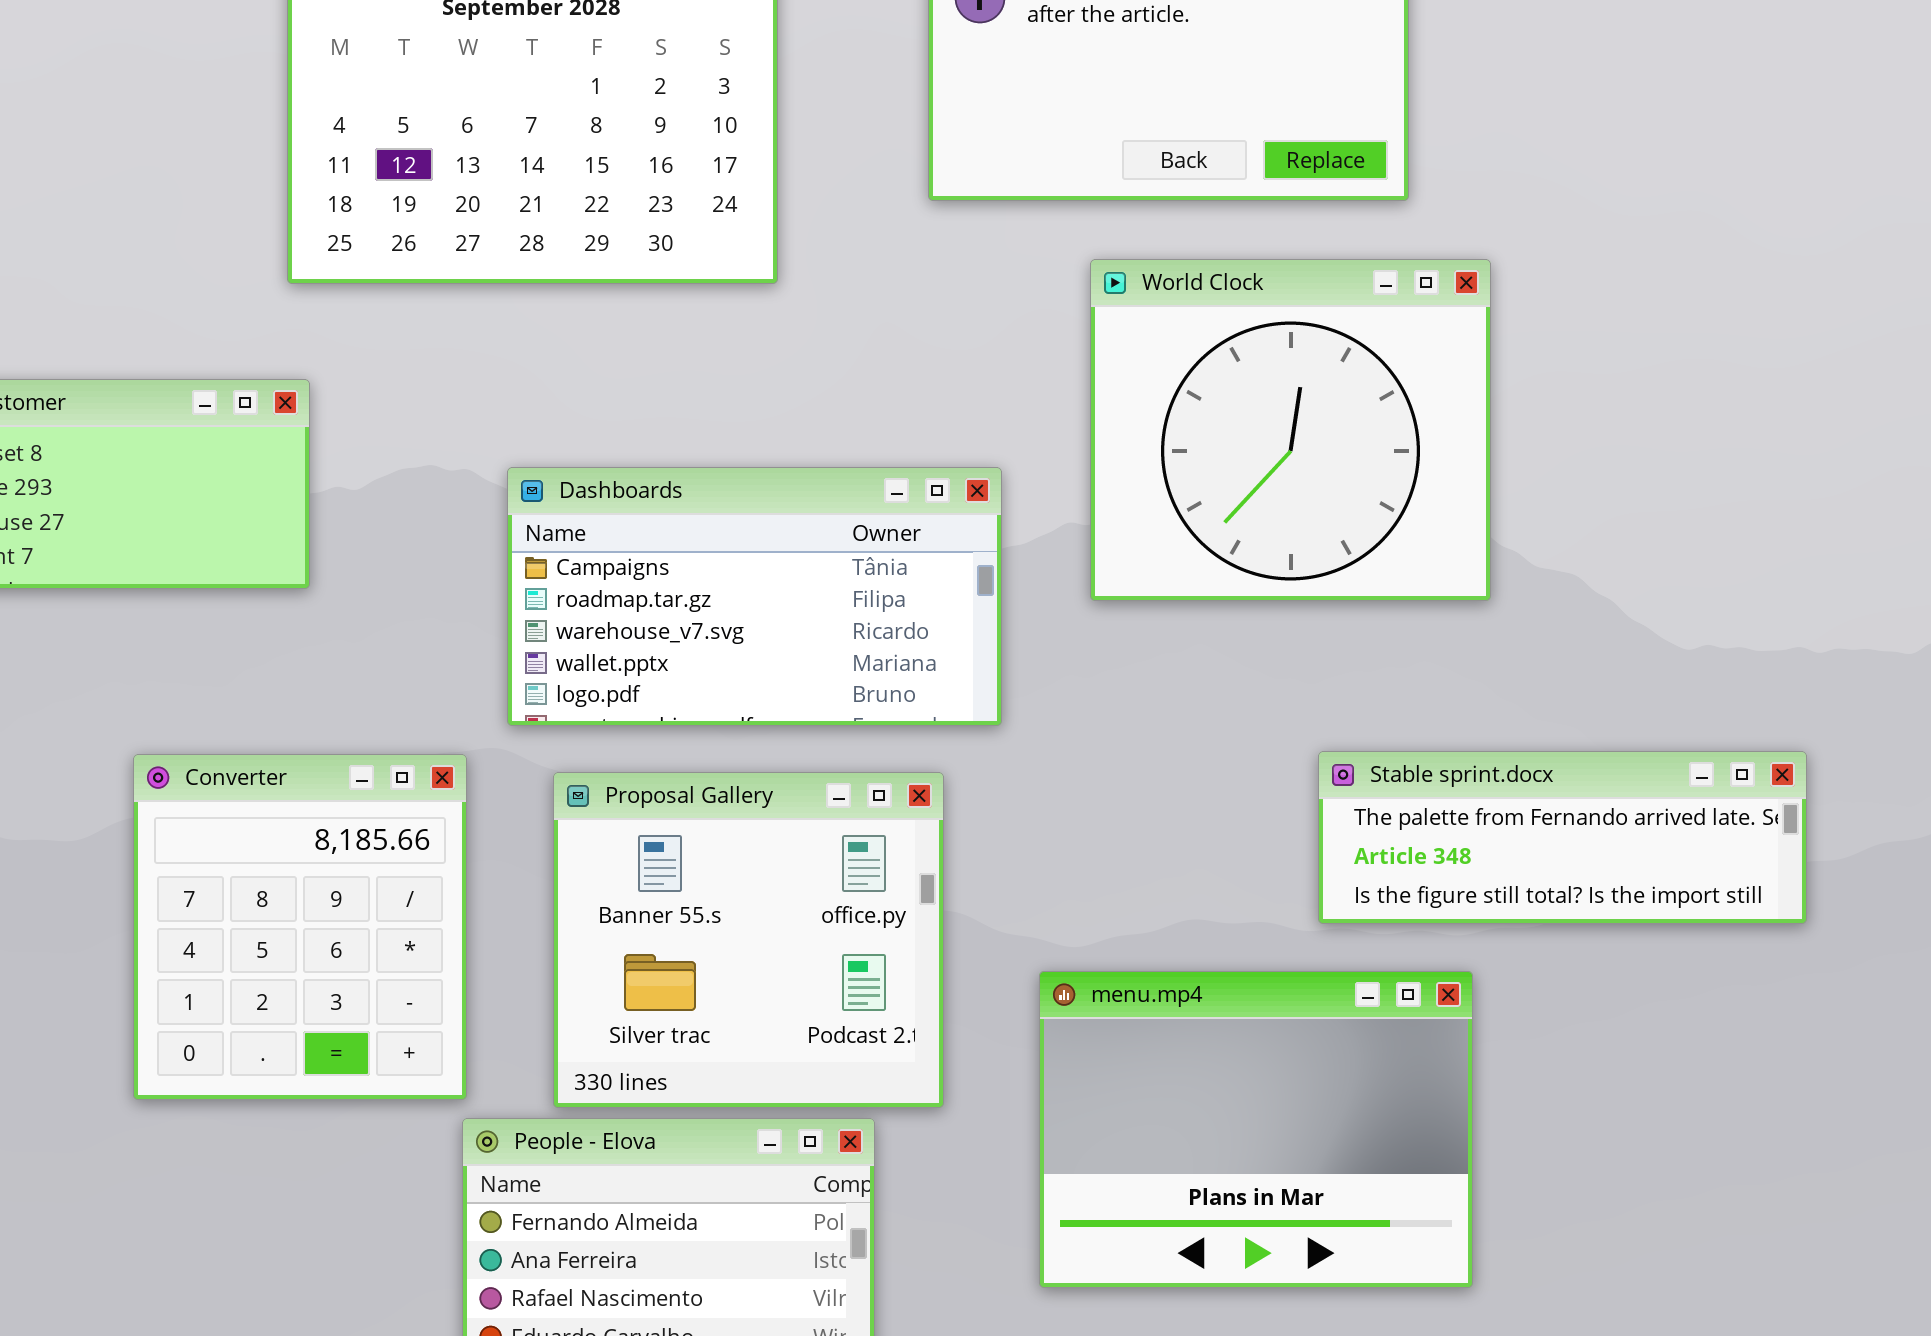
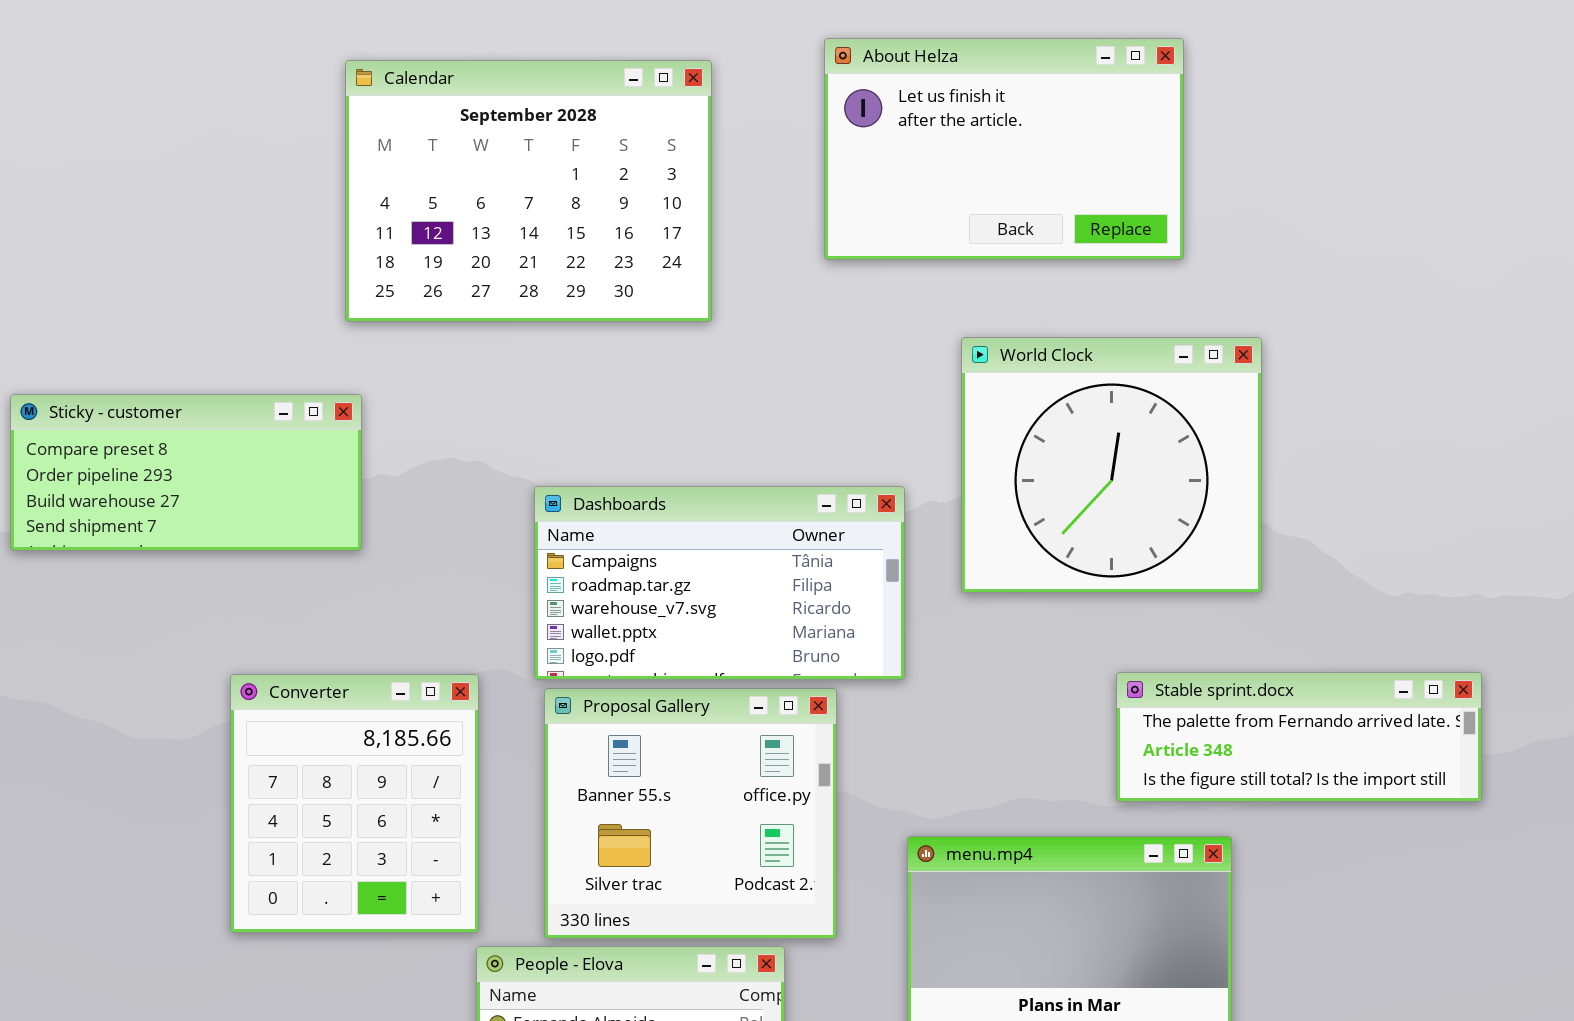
World Clock: [1090,259,1491,601] -> [961,337,1262,593], moved
Dashboards: [507,467,1002,726] -> [534,486,905,680], moved

